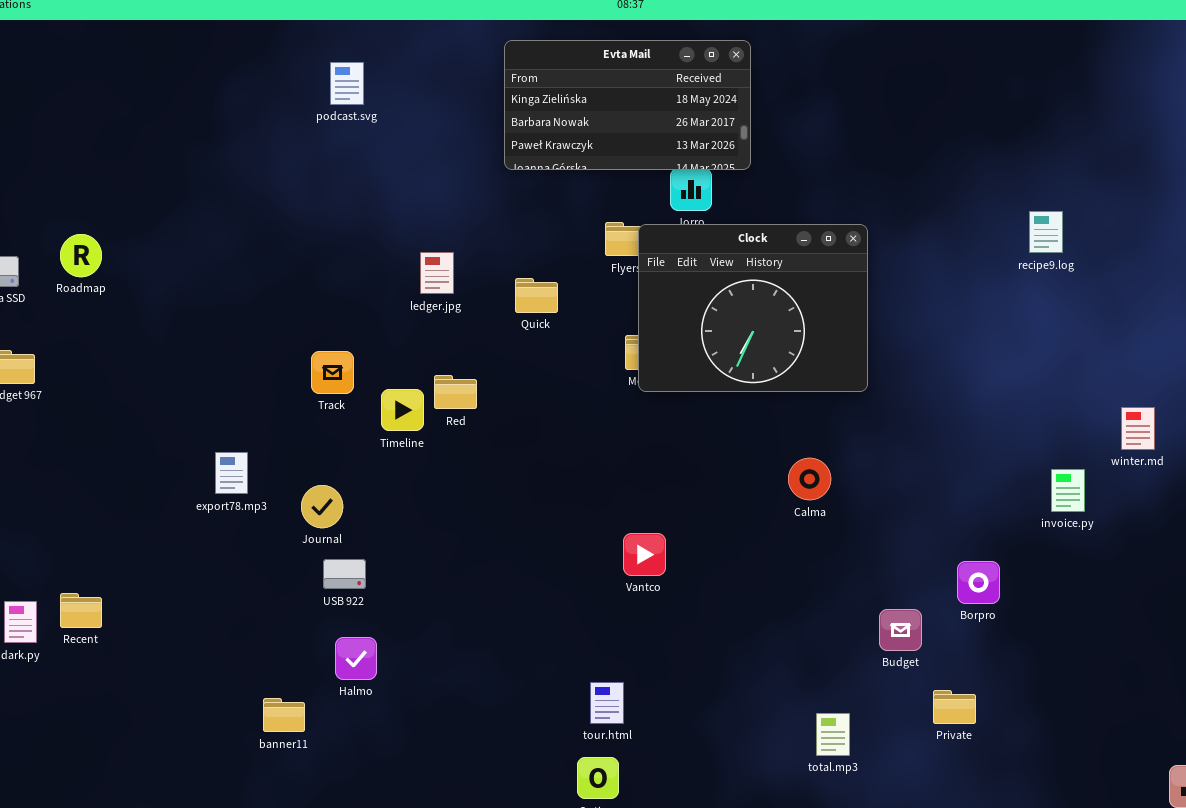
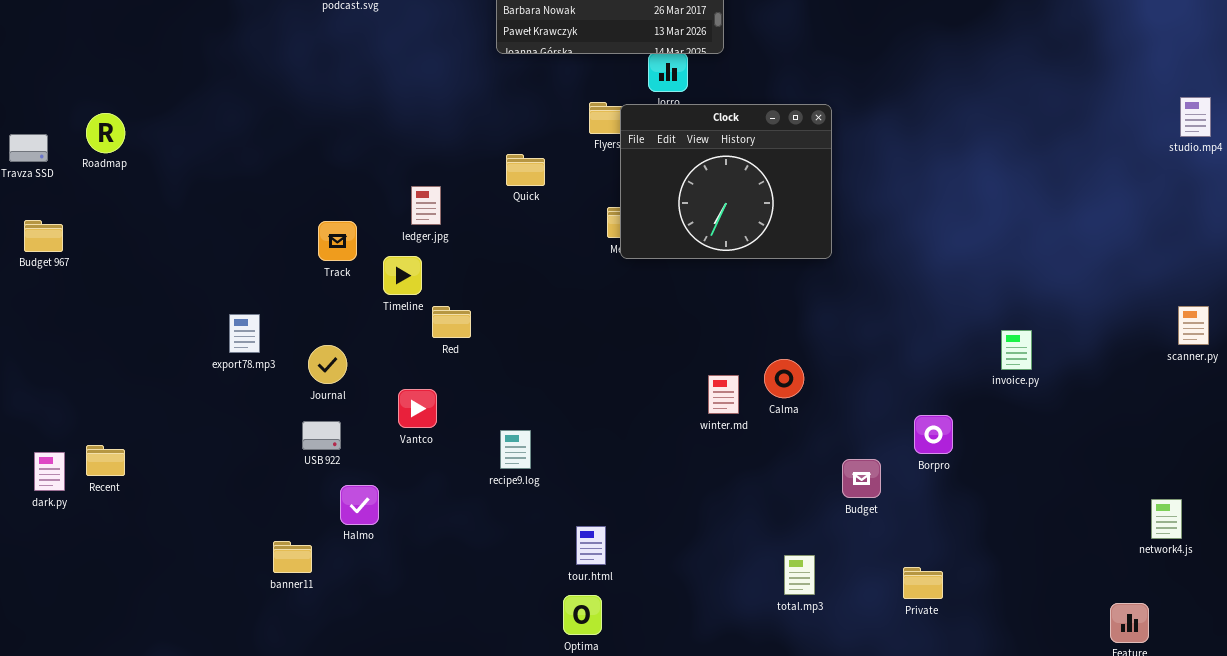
recipe9.log: [1029,211,1063,253] -> [500,430,531,469], moved
ledger.jpg: [420,252,454,294] -> [411,186,441,225], moved
Red: [434,375,477,409] -> [432,306,471,338], moved
winter.md: [1121,407,1155,450] -> [708,375,739,414], moved
Calma: [788,458,831,500] -> [764,359,804,398], moved
Vantco: [623,533,666,576] -> [398,389,437,428], moved
USB 922: [323,559,366,589] -> [302,421,341,450], moved
Private: [933,690,976,724] -> [903,567,943,599], moved

